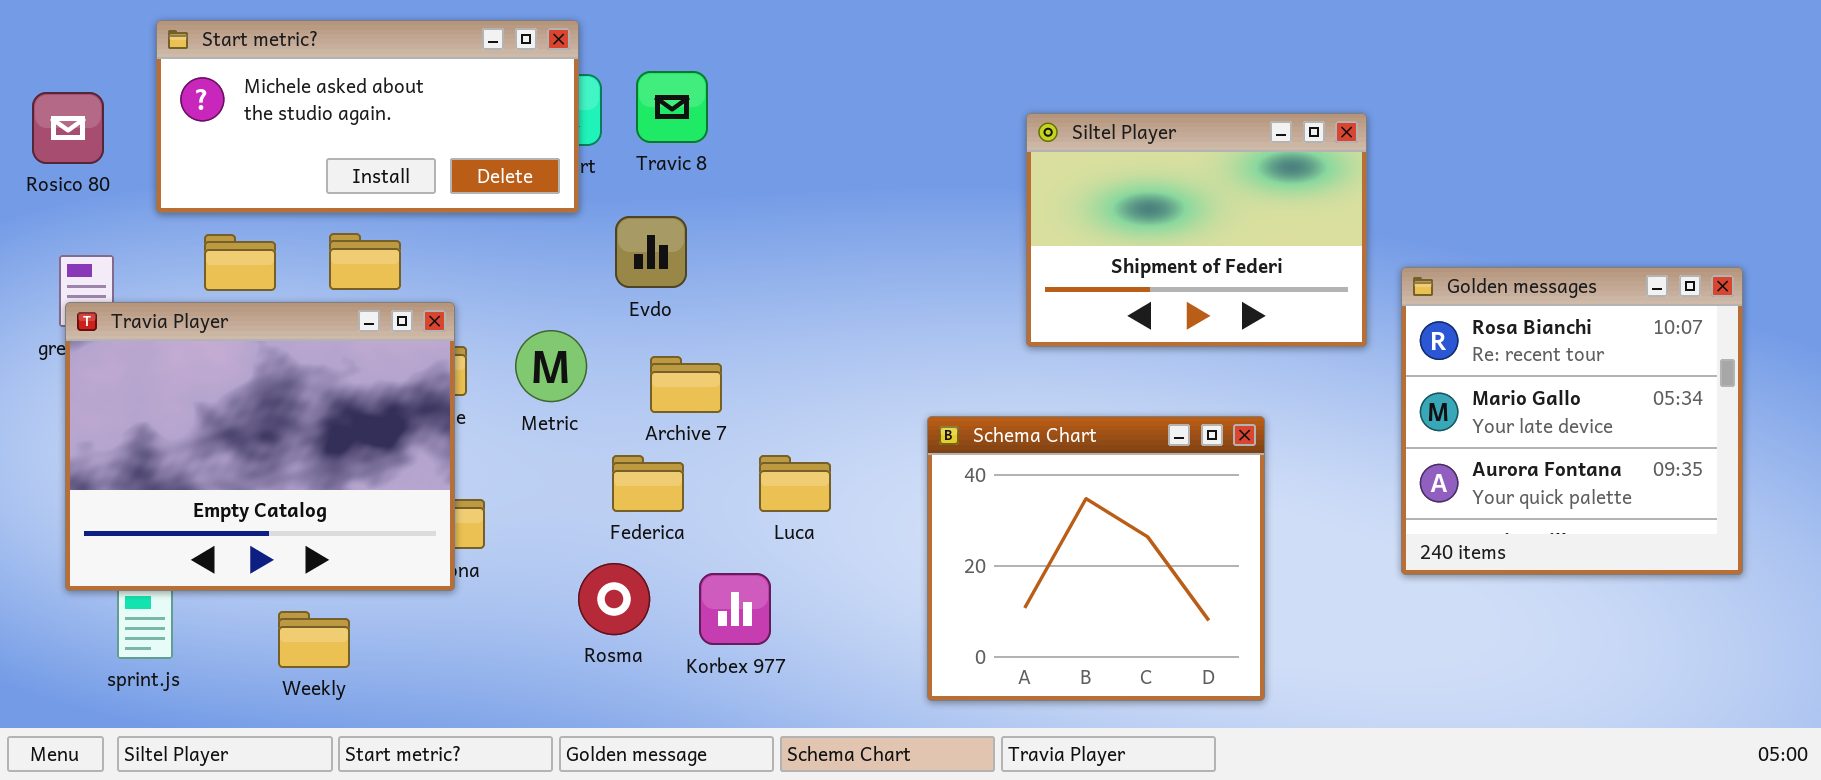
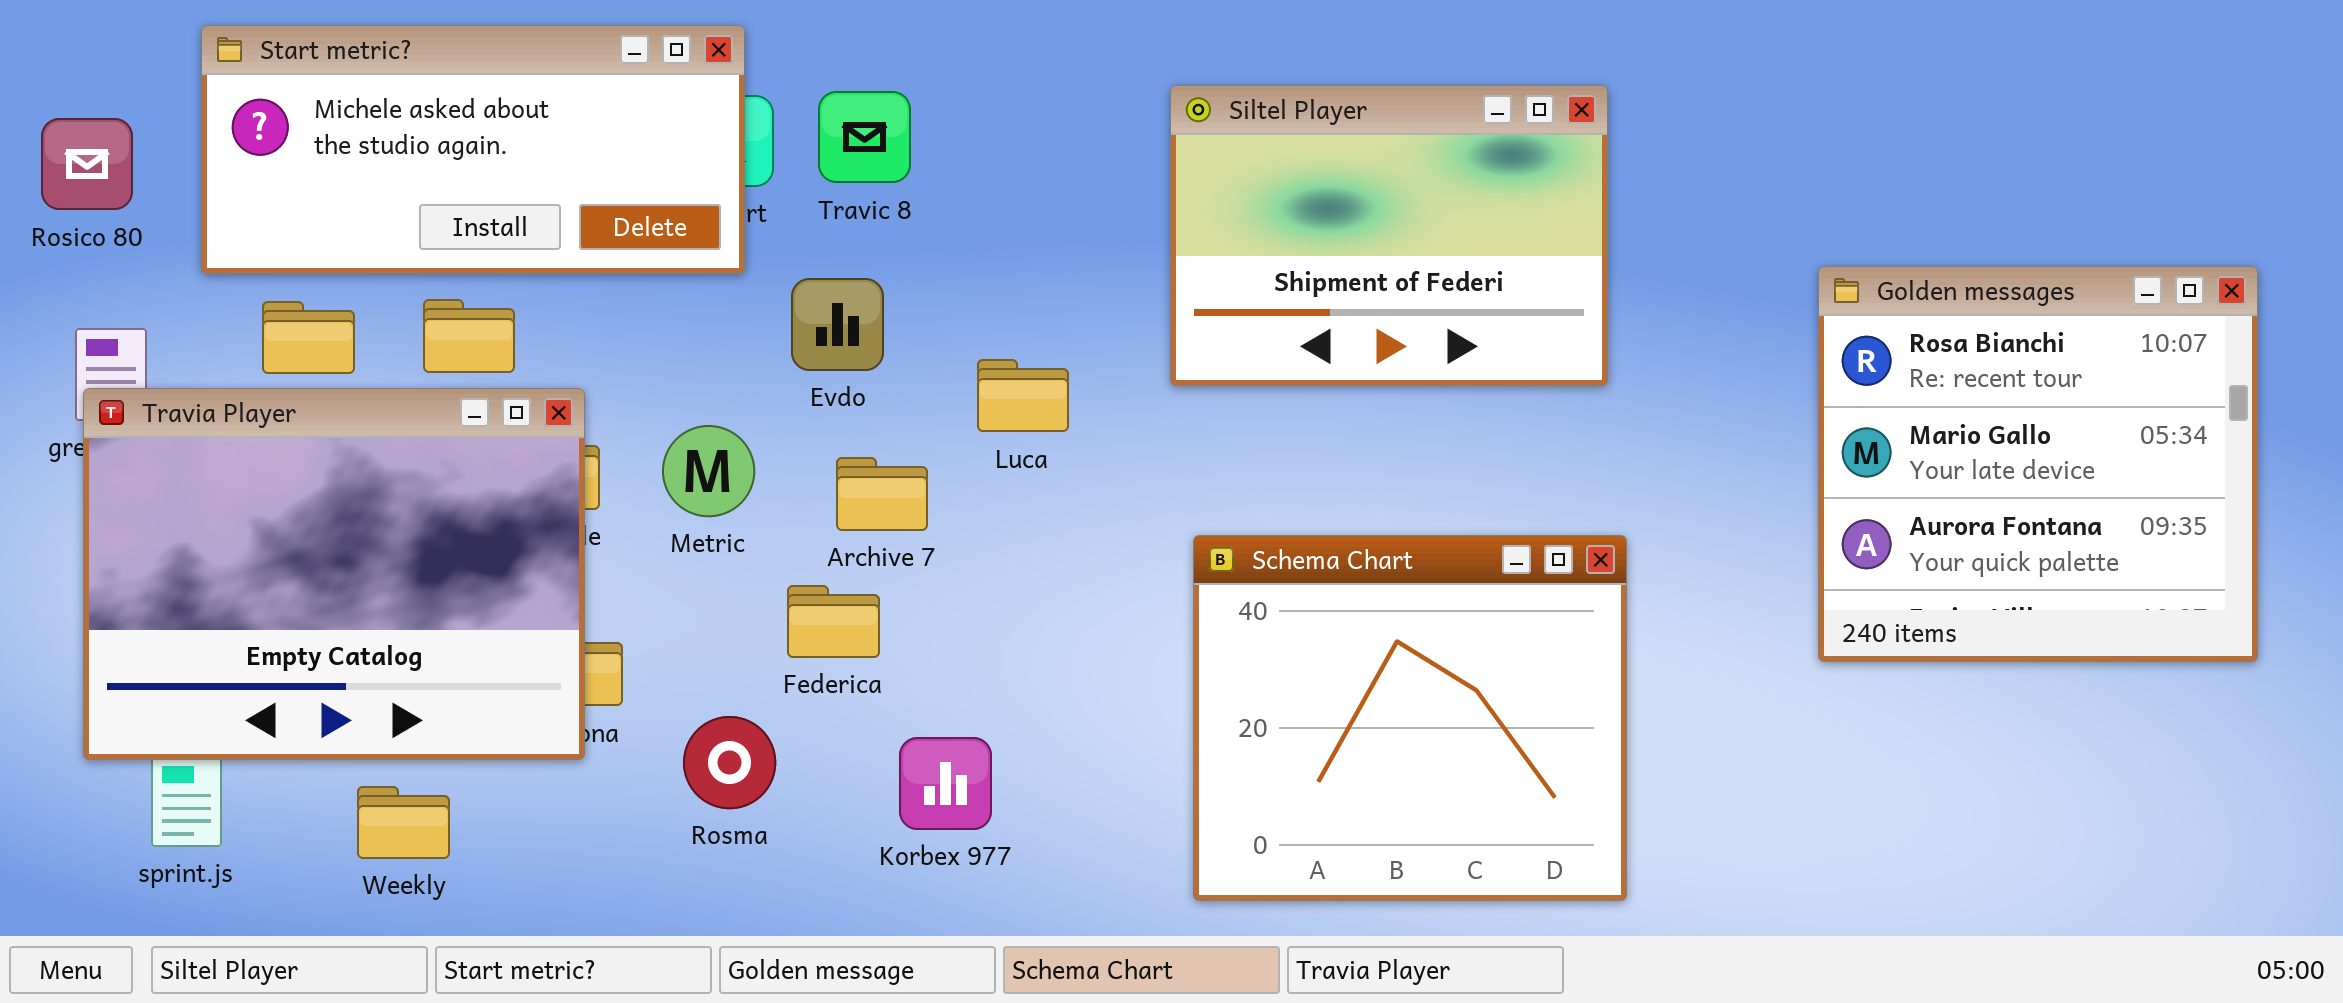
Siltel Player: [1026,113,1367,347] -> [1170,85,1608,386], moved
Golden messages: [1401,267,1743,575] -> [1818,266,2258,662], moved
Luca: [759,455,831,512] -> [977,359,1069,432], moved
Rosma: [578,563,650,635] -> [683,716,776,809], moved

